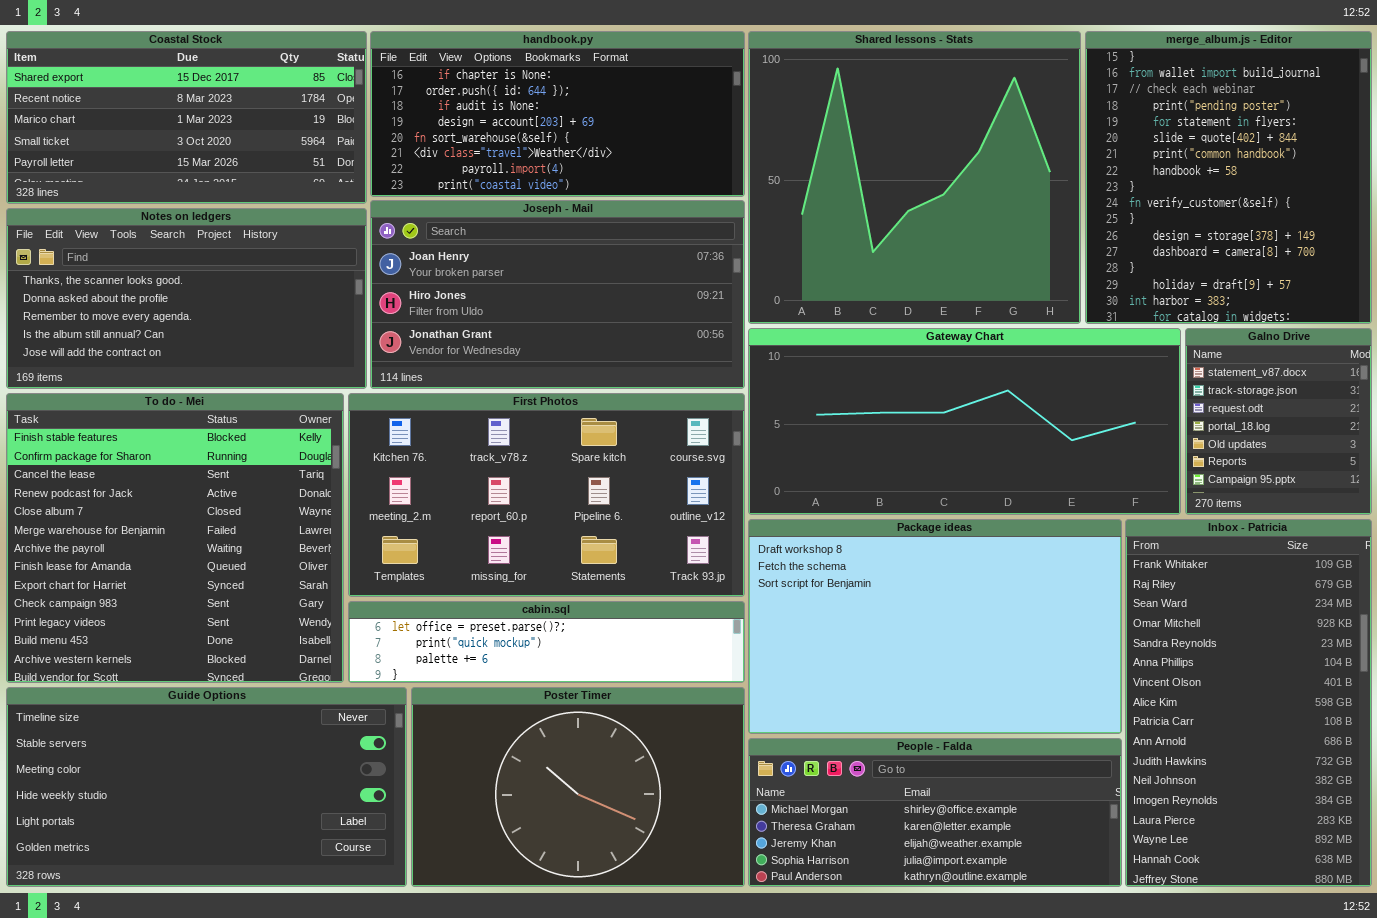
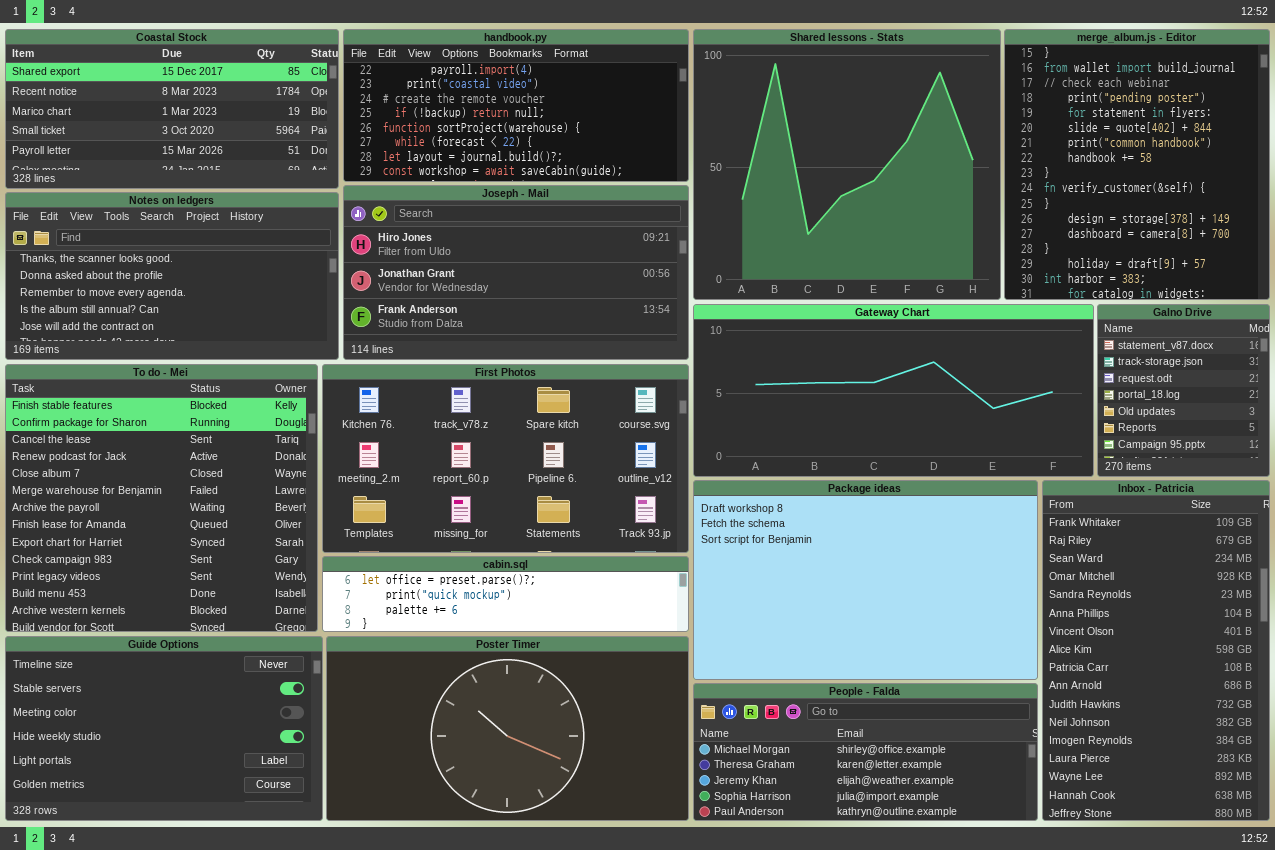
handbook.py: [370,31,745,197] -> [343,29,689,182], scrolled down 6 rows
Joseph - Mail: [370,200,745,389] -> [343,185,689,360], scrolled down 1 row
Guide Options: [6,687,407,887] -> [5,636,323,821], resized
Poster Timer: [411,687,745,887] -> [326,636,689,821], resized

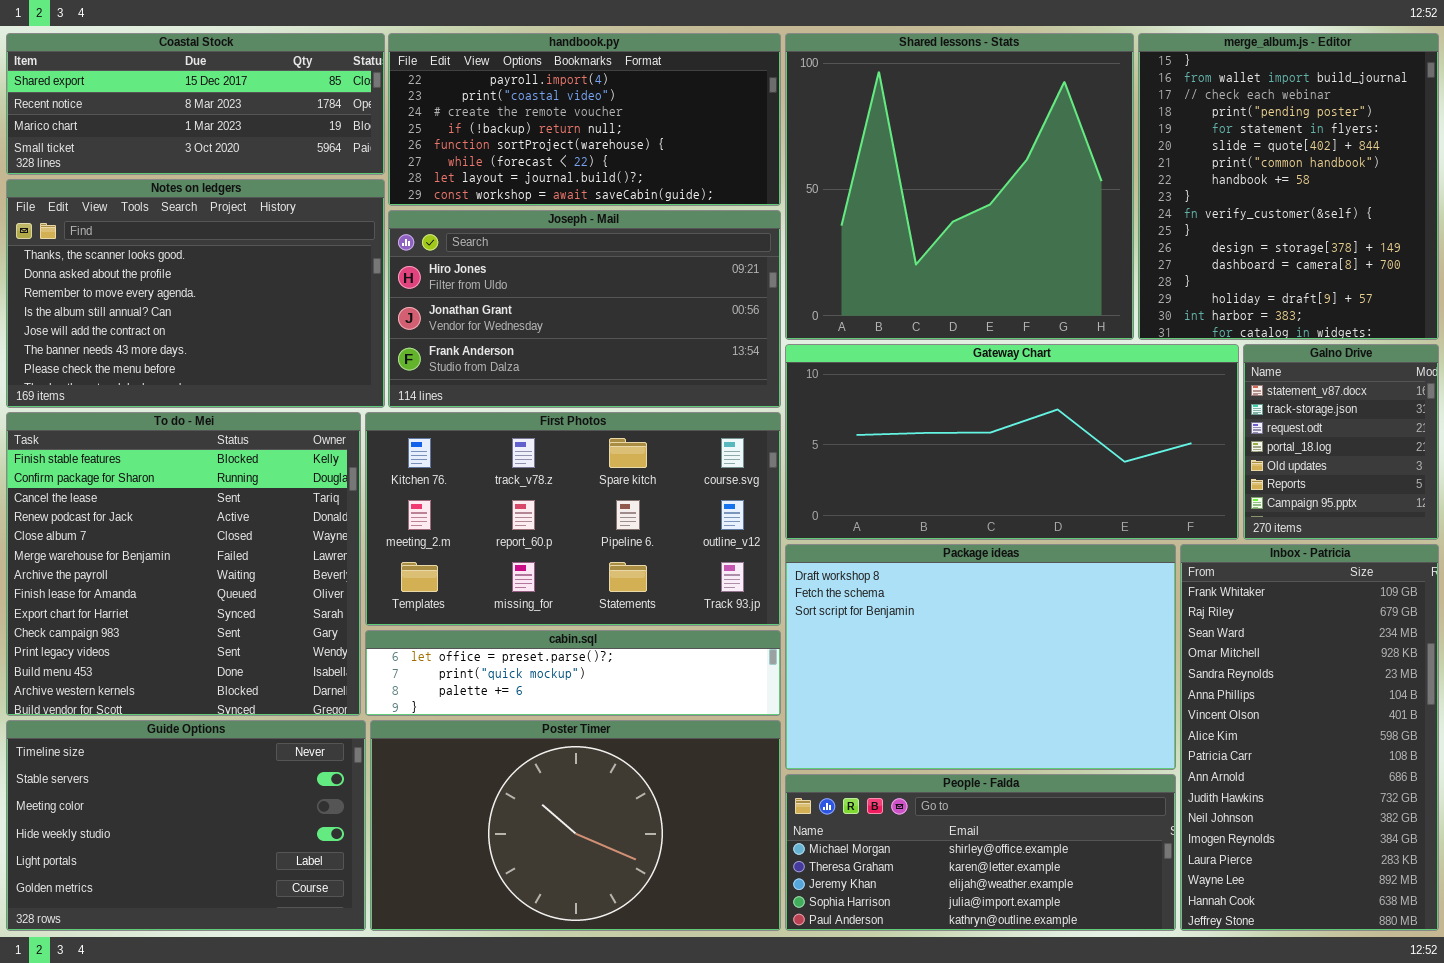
Coastal Stock: [5,29,339,189] -> [6,33,385,175], resized
Notes on ledgers: [5,192,339,360] -> [6,179,385,408], resized

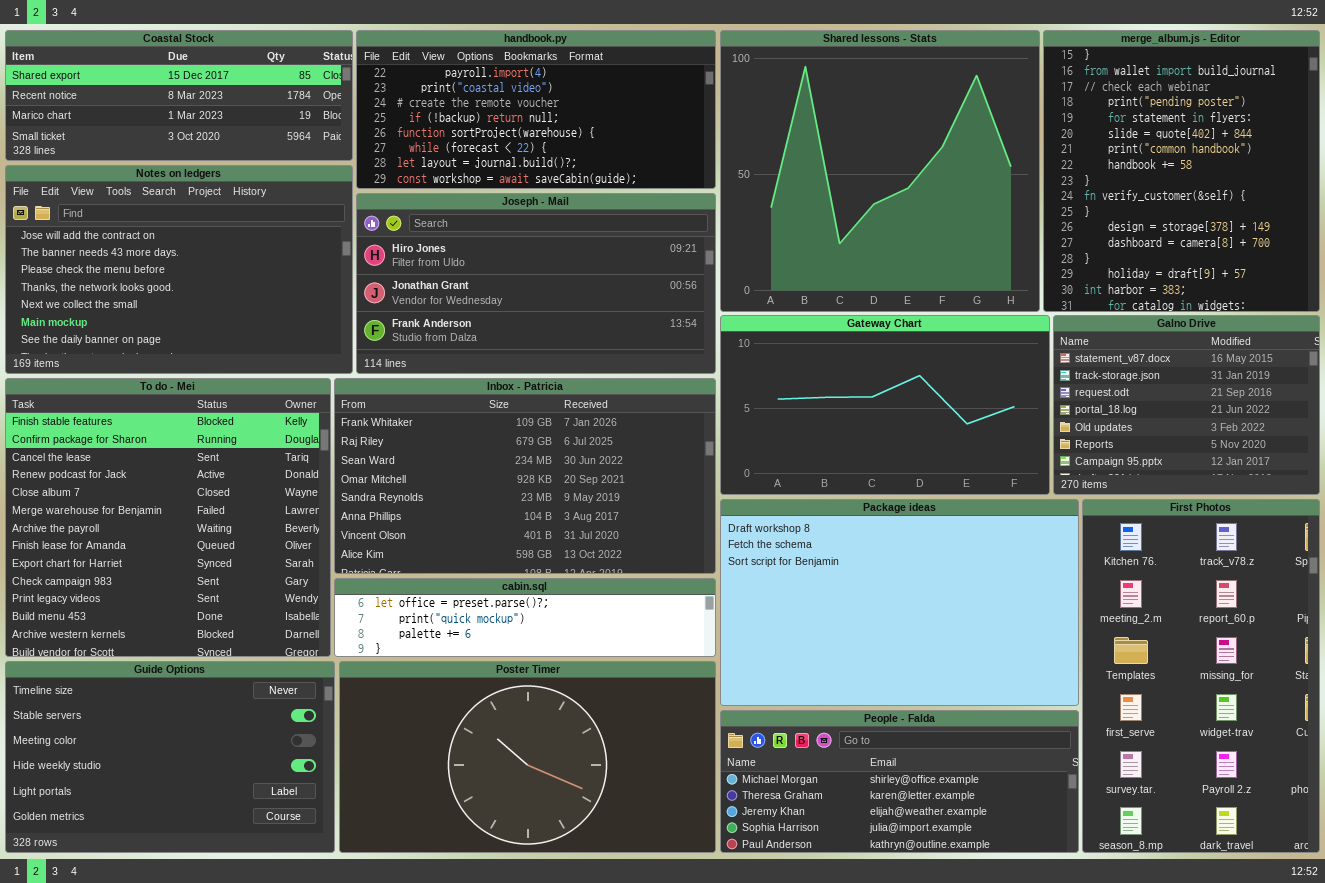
Notes on ledgers: [6,179,385,408] -> [5,165,353,374], scrolled down 4 rows
Gateway Chart: [785,344,1239,540] -> [720,315,1050,495], resized
Galno Drive: [1243,344,1439,540] -> [1053,315,1320,495], resized
First Photos: [365,412,781,626] -> [1082,499,1320,853], moved, resized
Inbox - Patricia: [1180,544,1439,931] -> [334,378,716,574], moved, resized

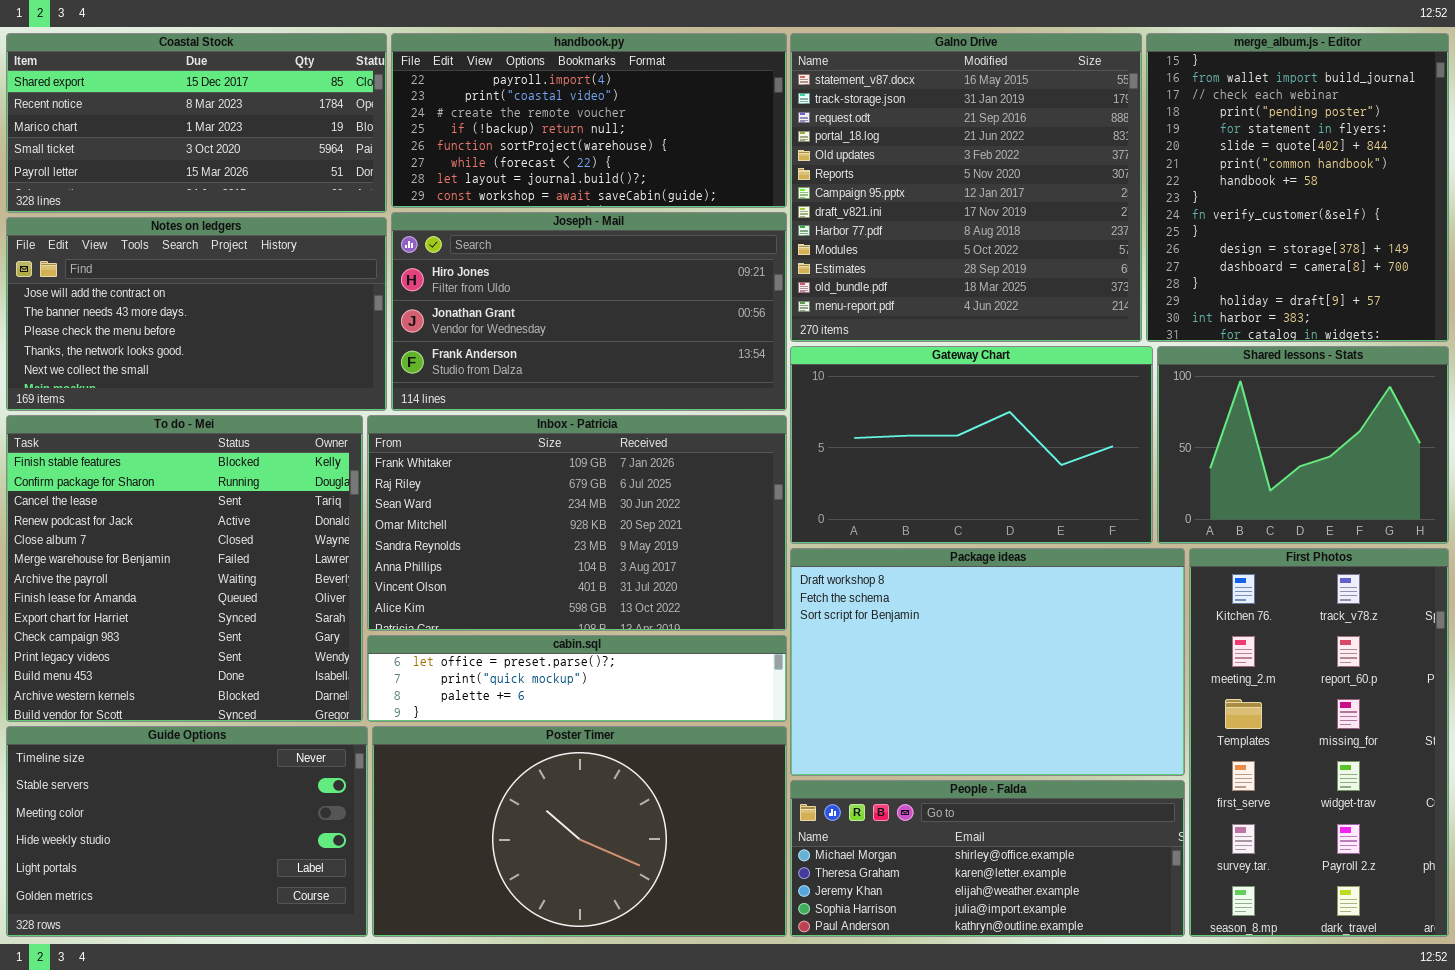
Coastal Stock: [5,30,353,161] -> [6,33,387,213], resized
Shared lessons - Stats: [720,30,1040,312] -> [1157,346,1449,544], moved, resized
Notes on ledgers: [5,165,353,374] -> [6,217,387,411], resized
Galno Drive: [1053,315,1320,495] -> [790,33,1142,342], moved, resized

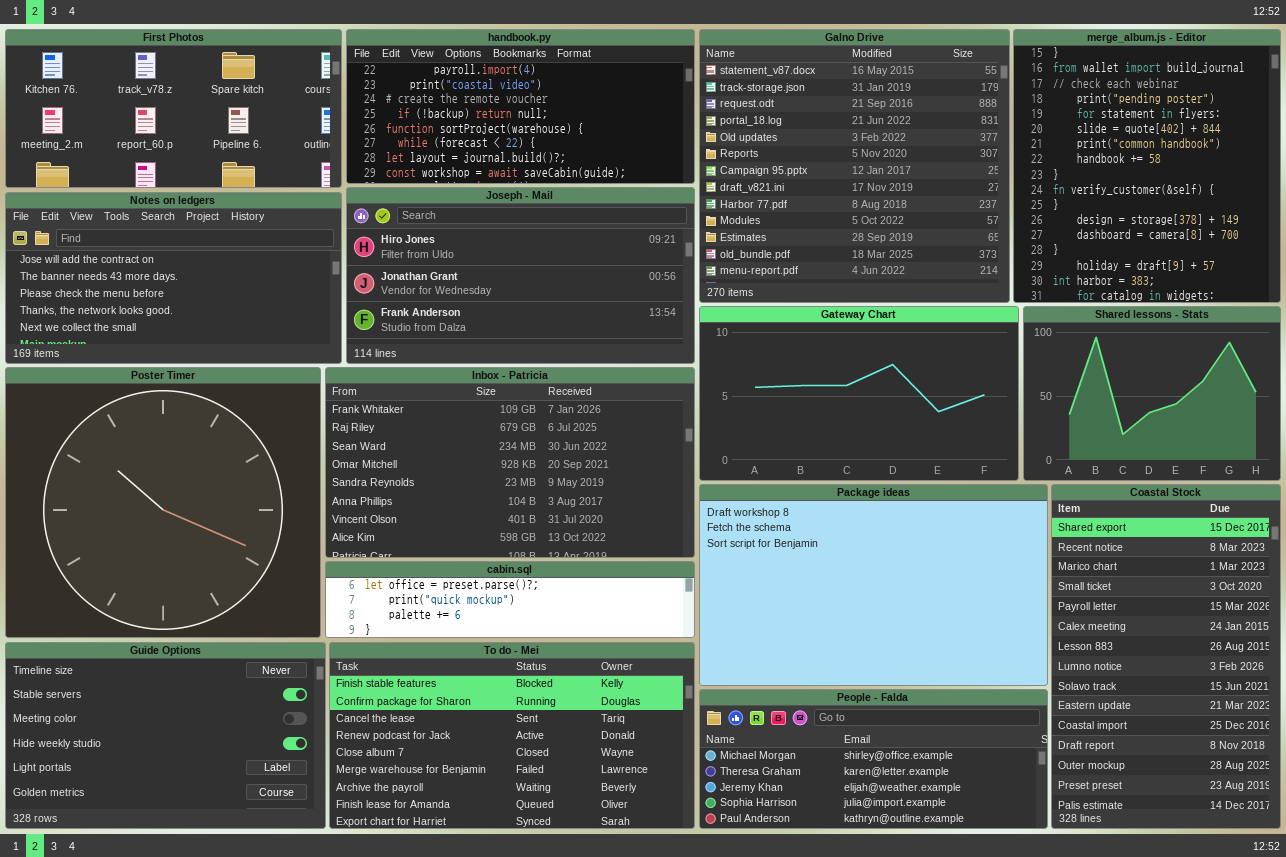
Coastal Stock: [6,33,387,213] -> [1051,484,1281,829], moved, resized
To do - Mei: [6,415,363,722] -> [329,642,695,829], moved, resized
First Photos: [1189,548,1449,937] -> [5,29,342,188], moved, resized
Poster Timer: [372,726,787,937] -> [5,367,321,638], moved, resized

